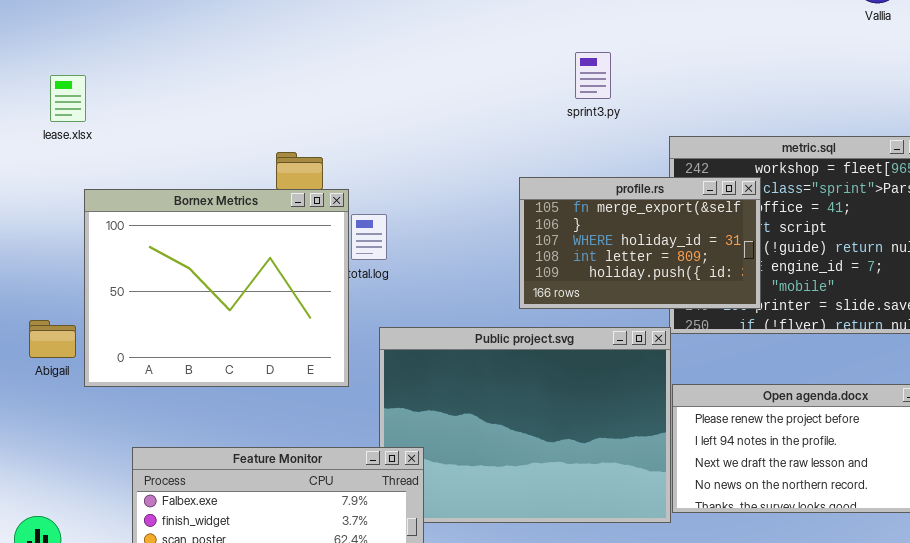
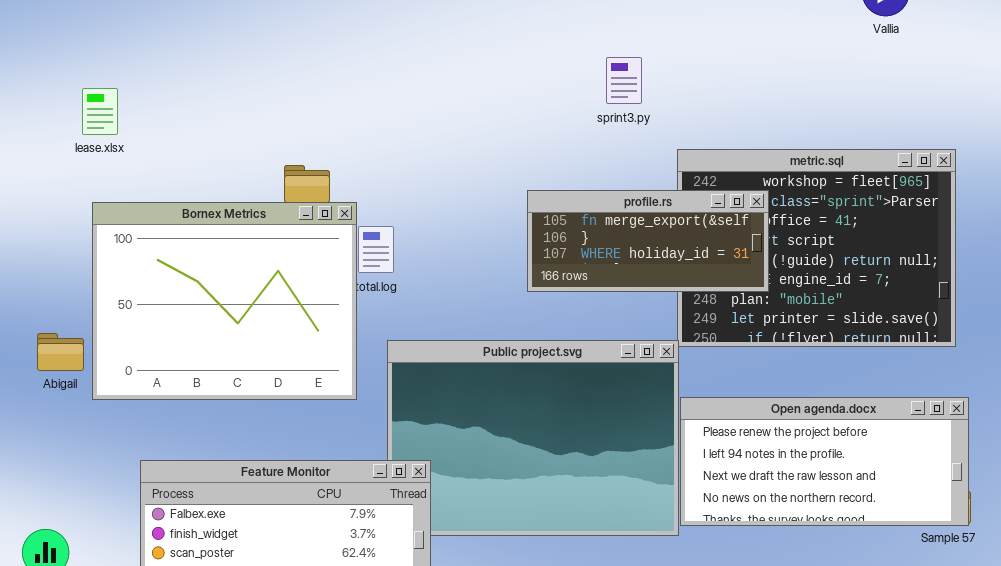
sprint3.py: [575,52,611,99] -> [606,57,642,104], moved
lease.xlsx: [50,75,86,122] -> [82,88,118,135], moved
profile.rs: [519,177,761,309] -> [527,190,769,292], resized

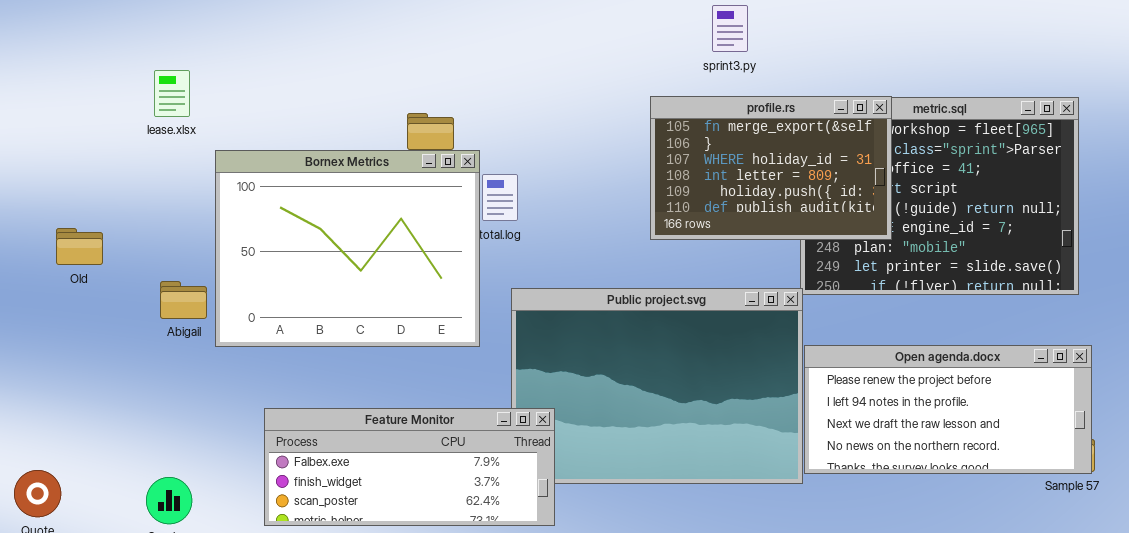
sprint3.py: [606,57,642,104] -> [712,5,748,52], moved
lease.xlsx: [82,88,118,135] -> [154,70,190,117], moved
profile.rs: [527,190,769,292] -> [650,96,892,240], resized

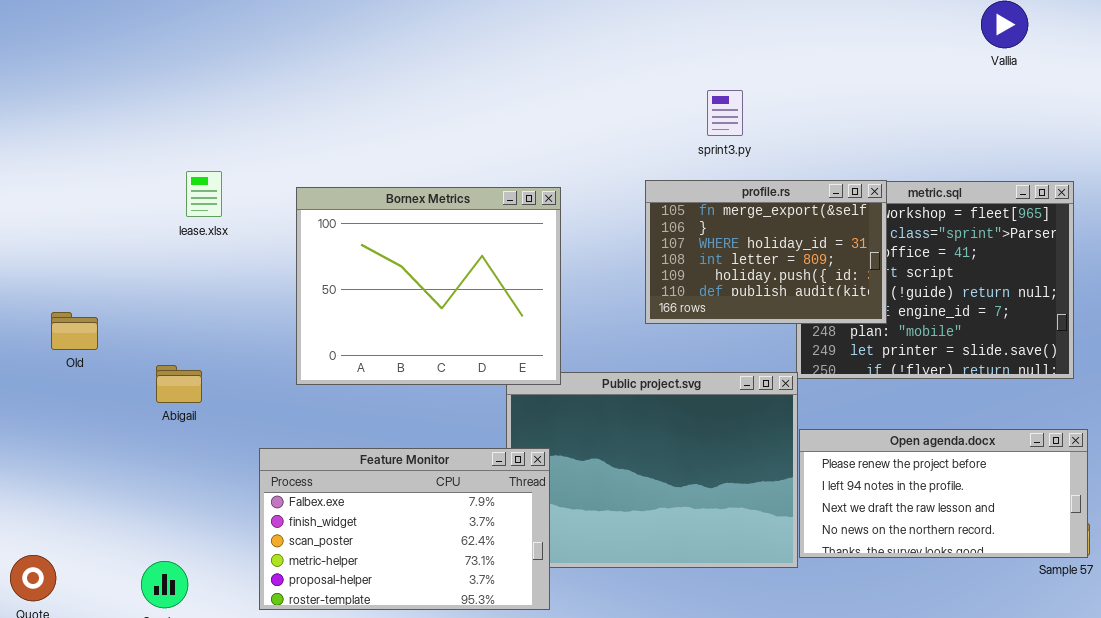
lease.xlsx: [154,70,190,117] -> [186,171,222,217], moved
Bornex Metrics: [215,150,480,347] -> [296,187,561,385], moved
Feature Monitor: [264,408,555,526] -> [259,448,550,610], resized

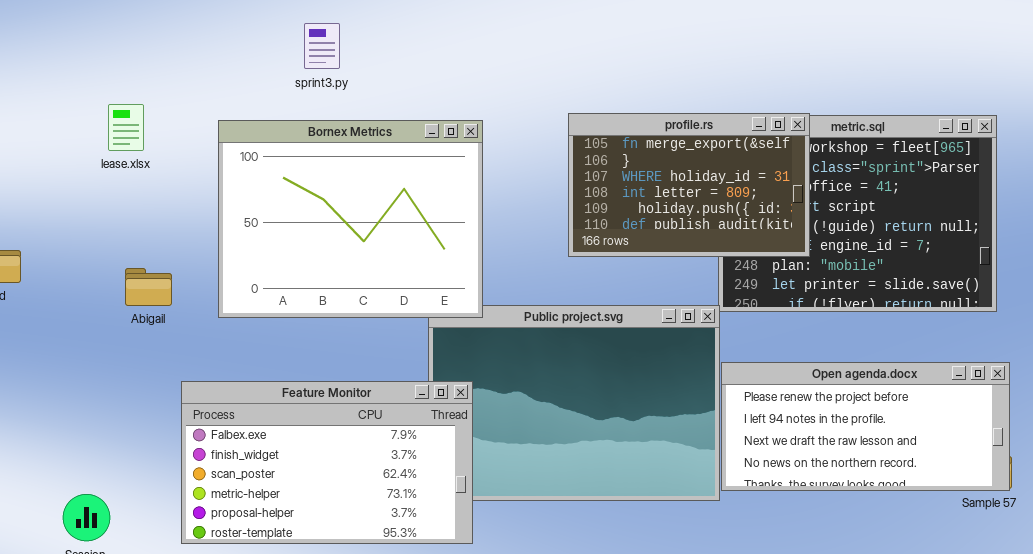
sprint3.py: [707,90,743,136] -> [304,23,340,69], moved
Abigail: [156,365,202,403] -> [125,268,172,306], moved

